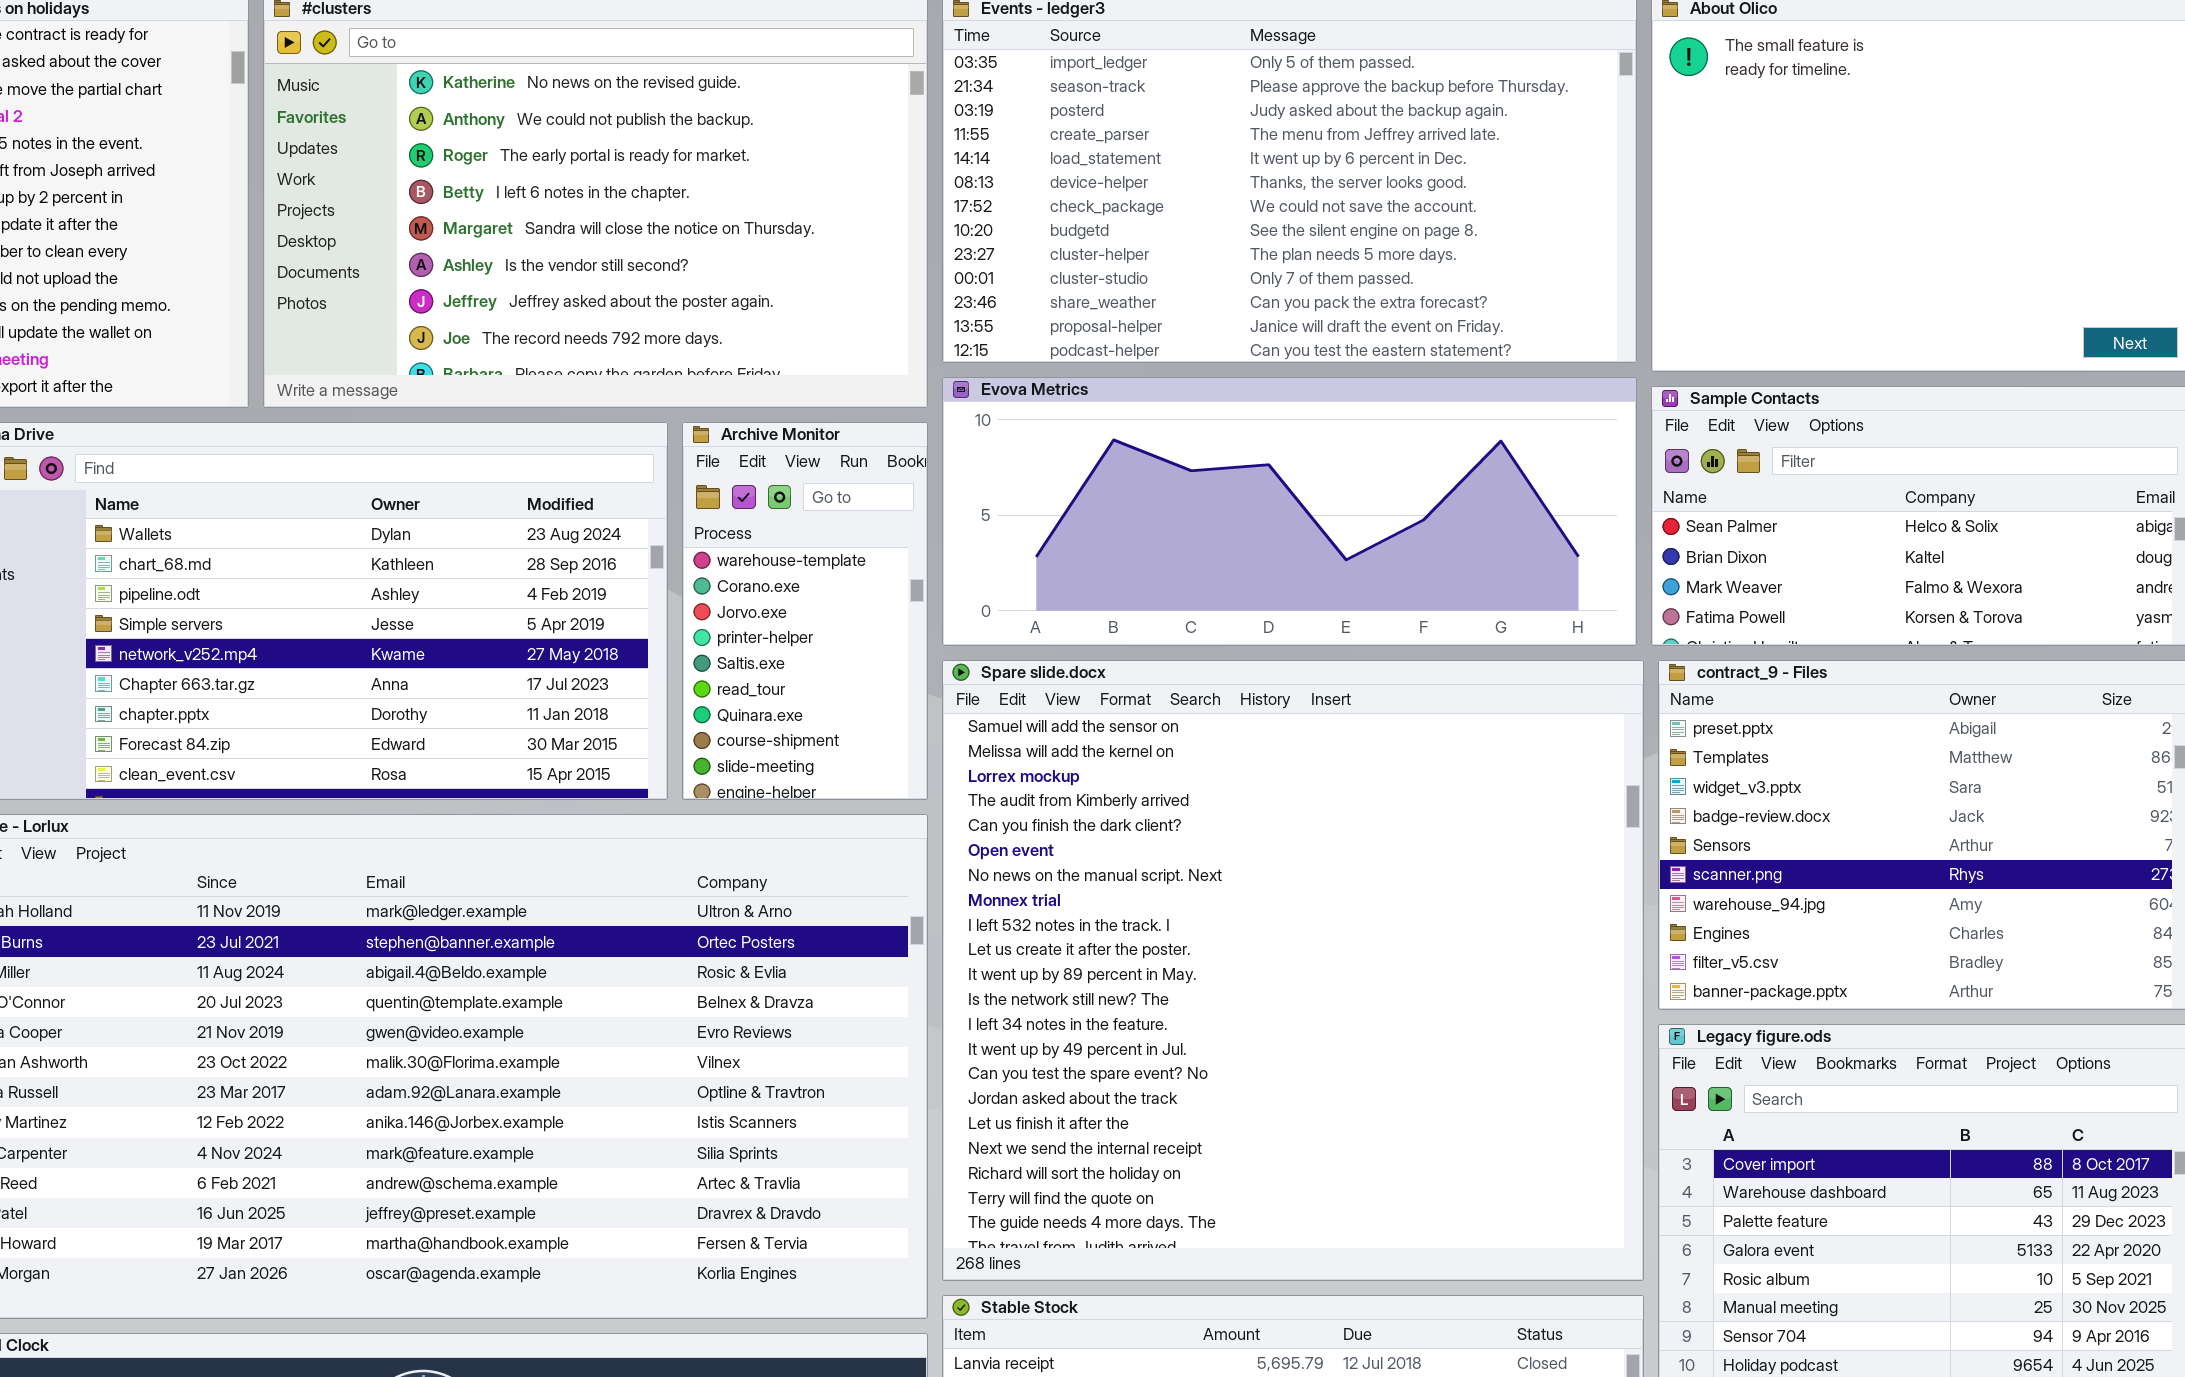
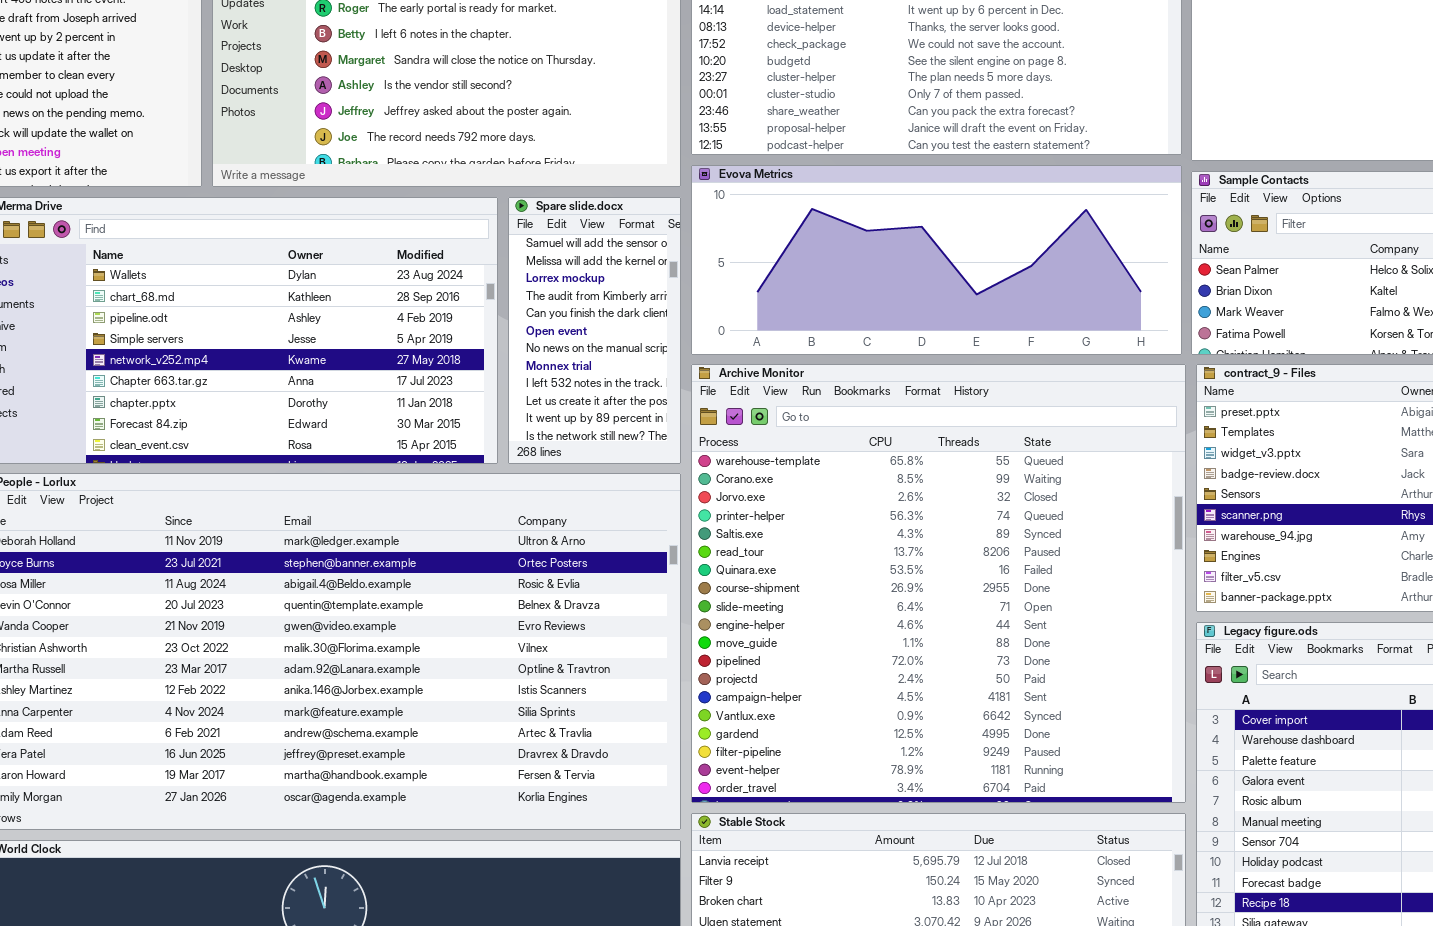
Archive Monitor: [682,422,928,800] -> [691,364,1186,803], moved, resized
Spare slide.docx: [942,660,1644,1281] -> [508,197,681,464], moved, resized

